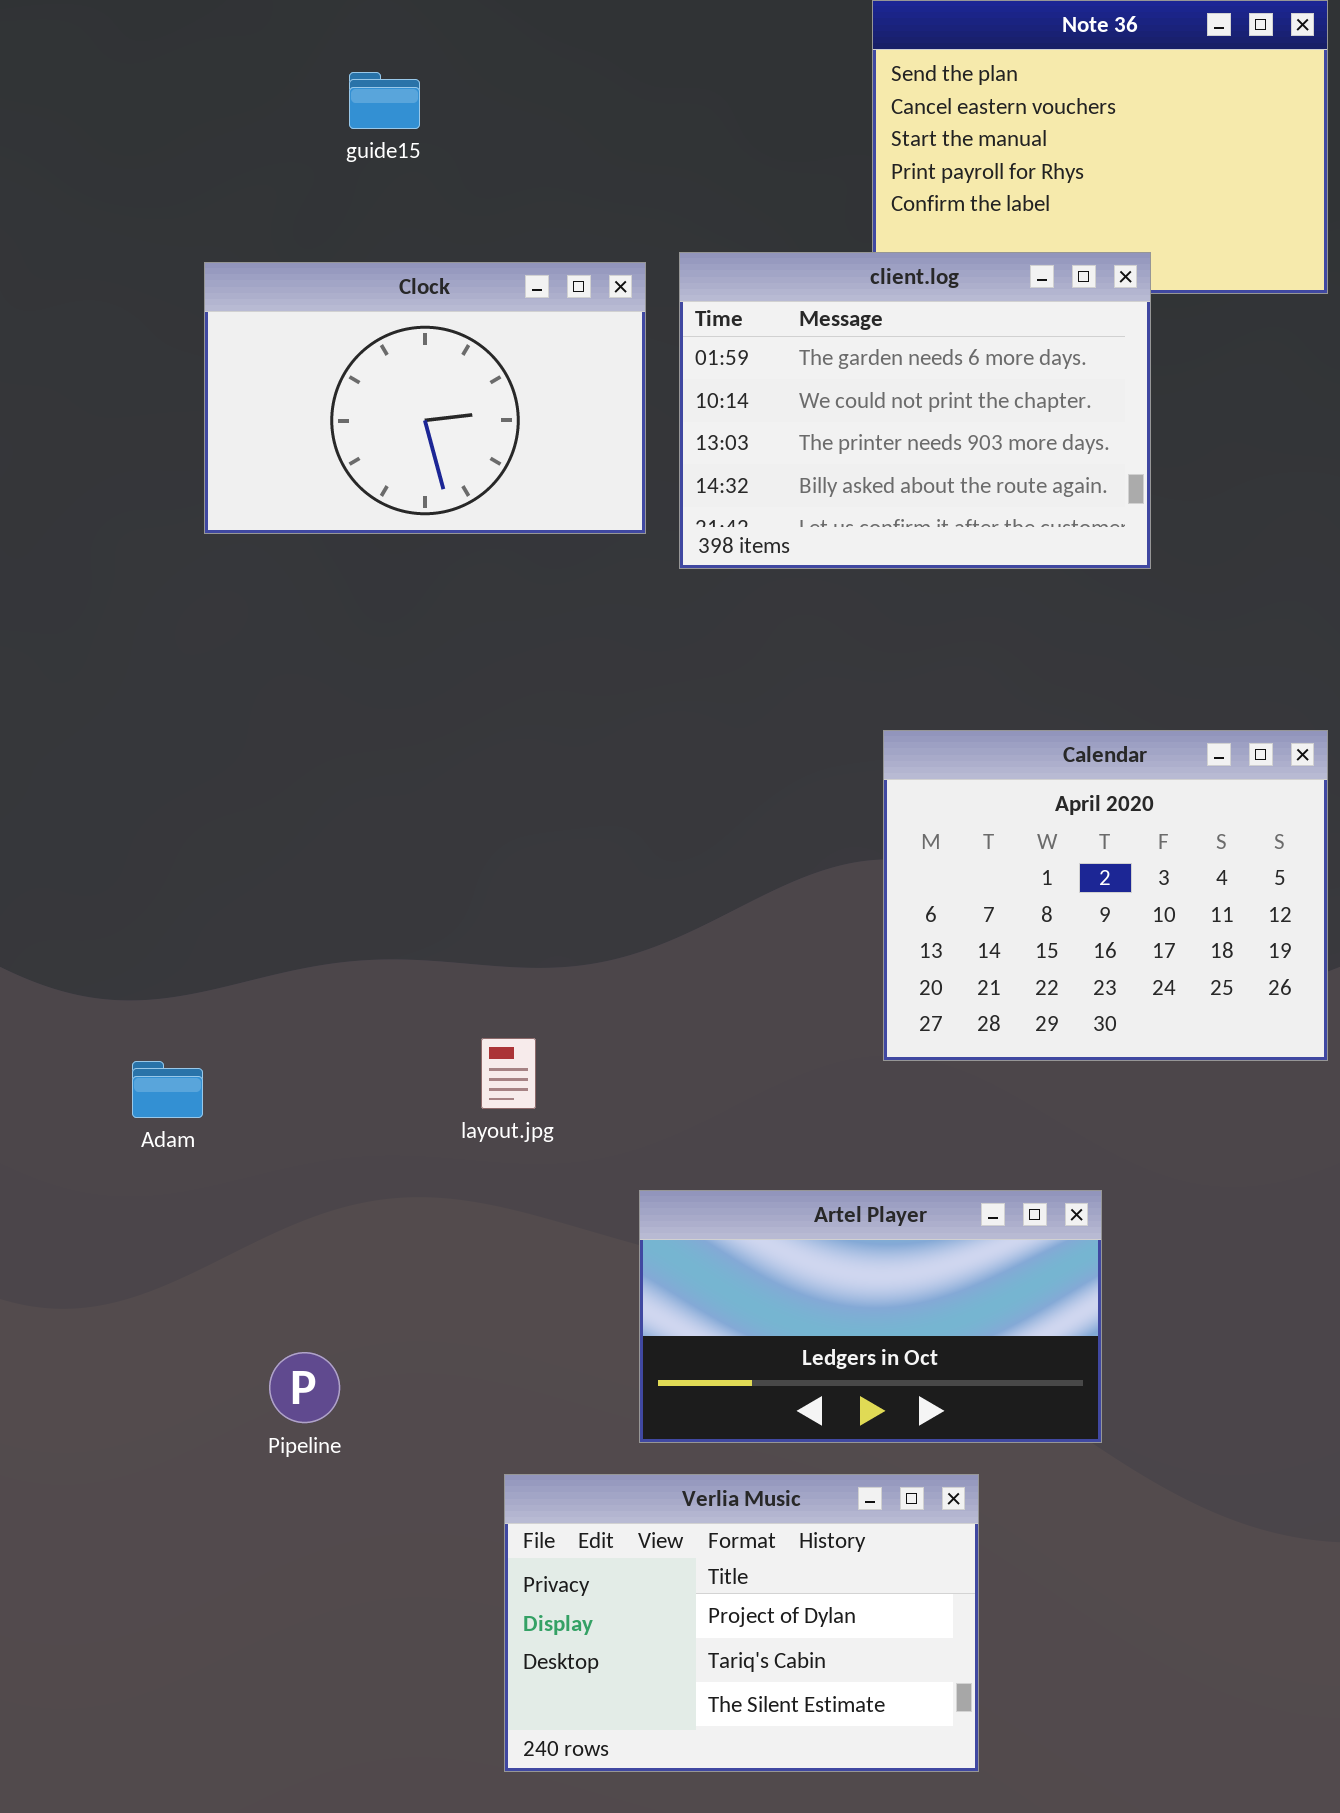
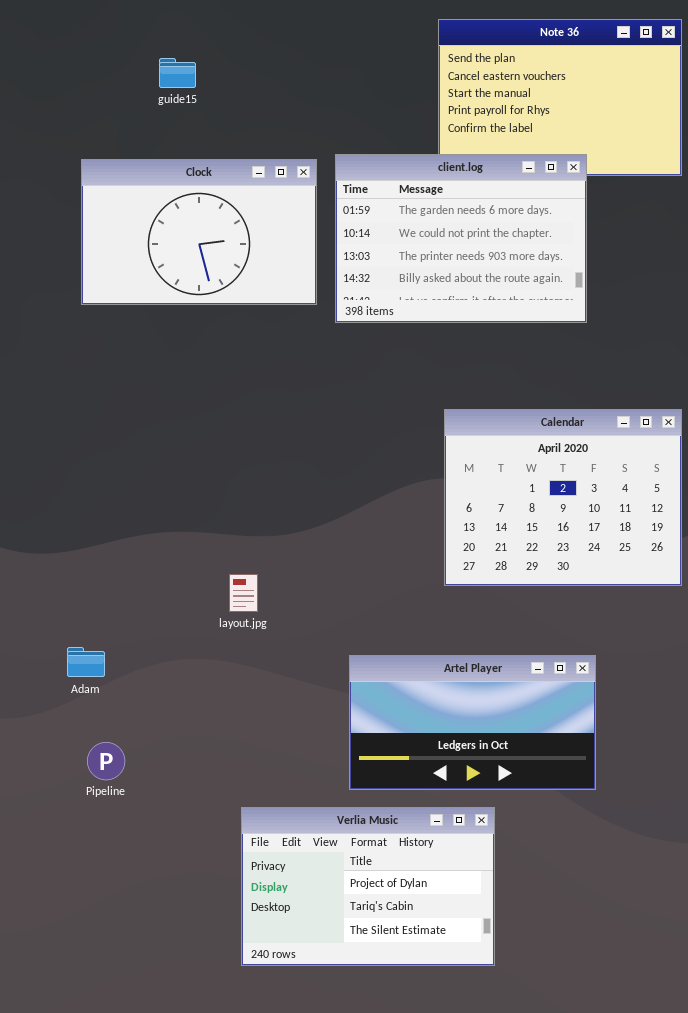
Adam: [132,1061,203,1118] -> [67,647,105,677], moved
Artel Player: [639,1190,1102,1443] -> [349,655,596,790], moved
Pipeline: [269,1352,340,1423] -> [87,742,125,780], moved

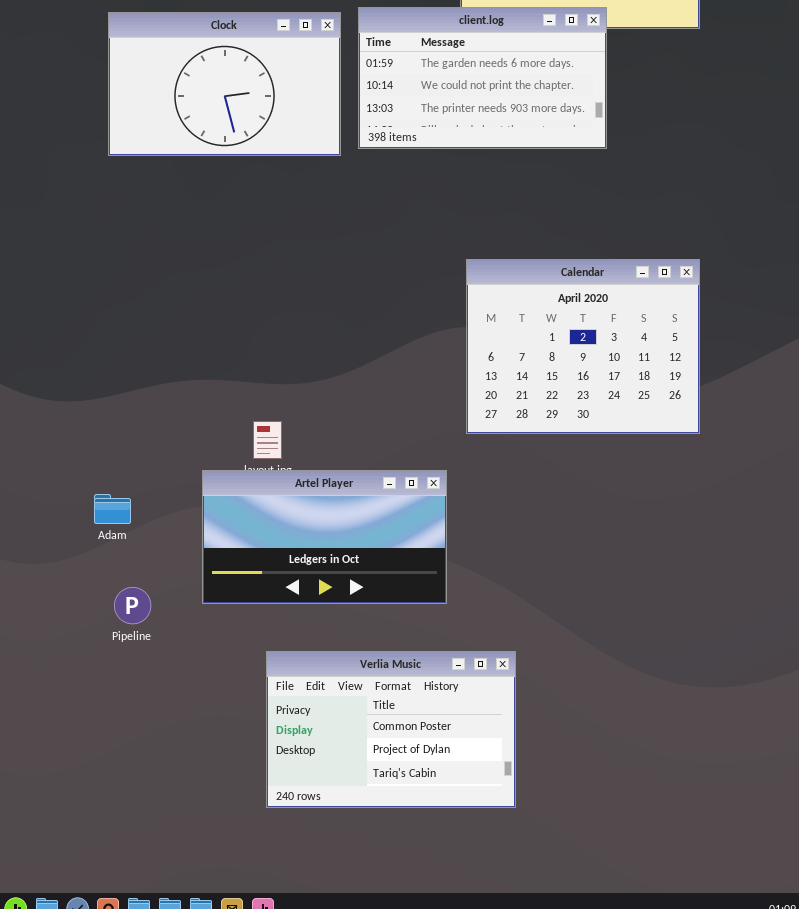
client.log: [335,154,587,323] -> [358,7,607,149], resized
Artel Player: [349,655,596,790] -> [202,470,447,604], moved
Verlia Music: [241,807,495,966] -> [266,651,516,808], scrolled up 1 row

